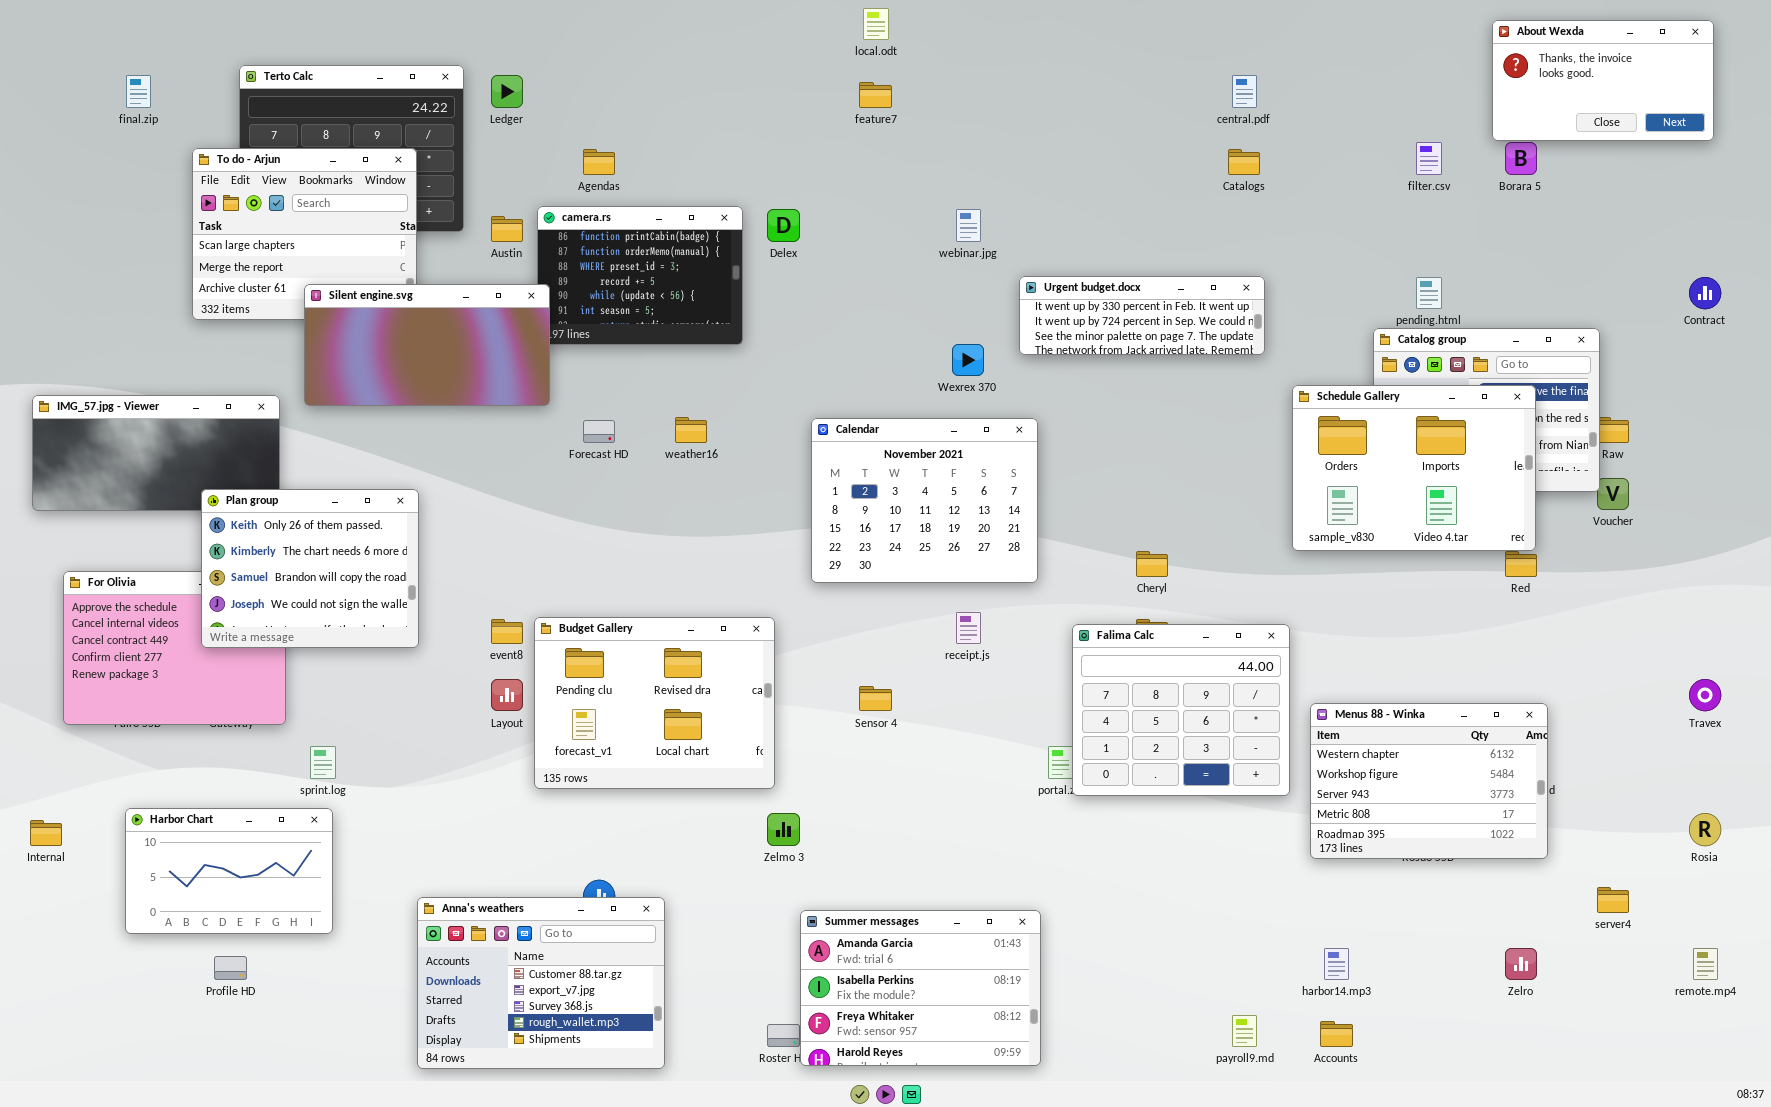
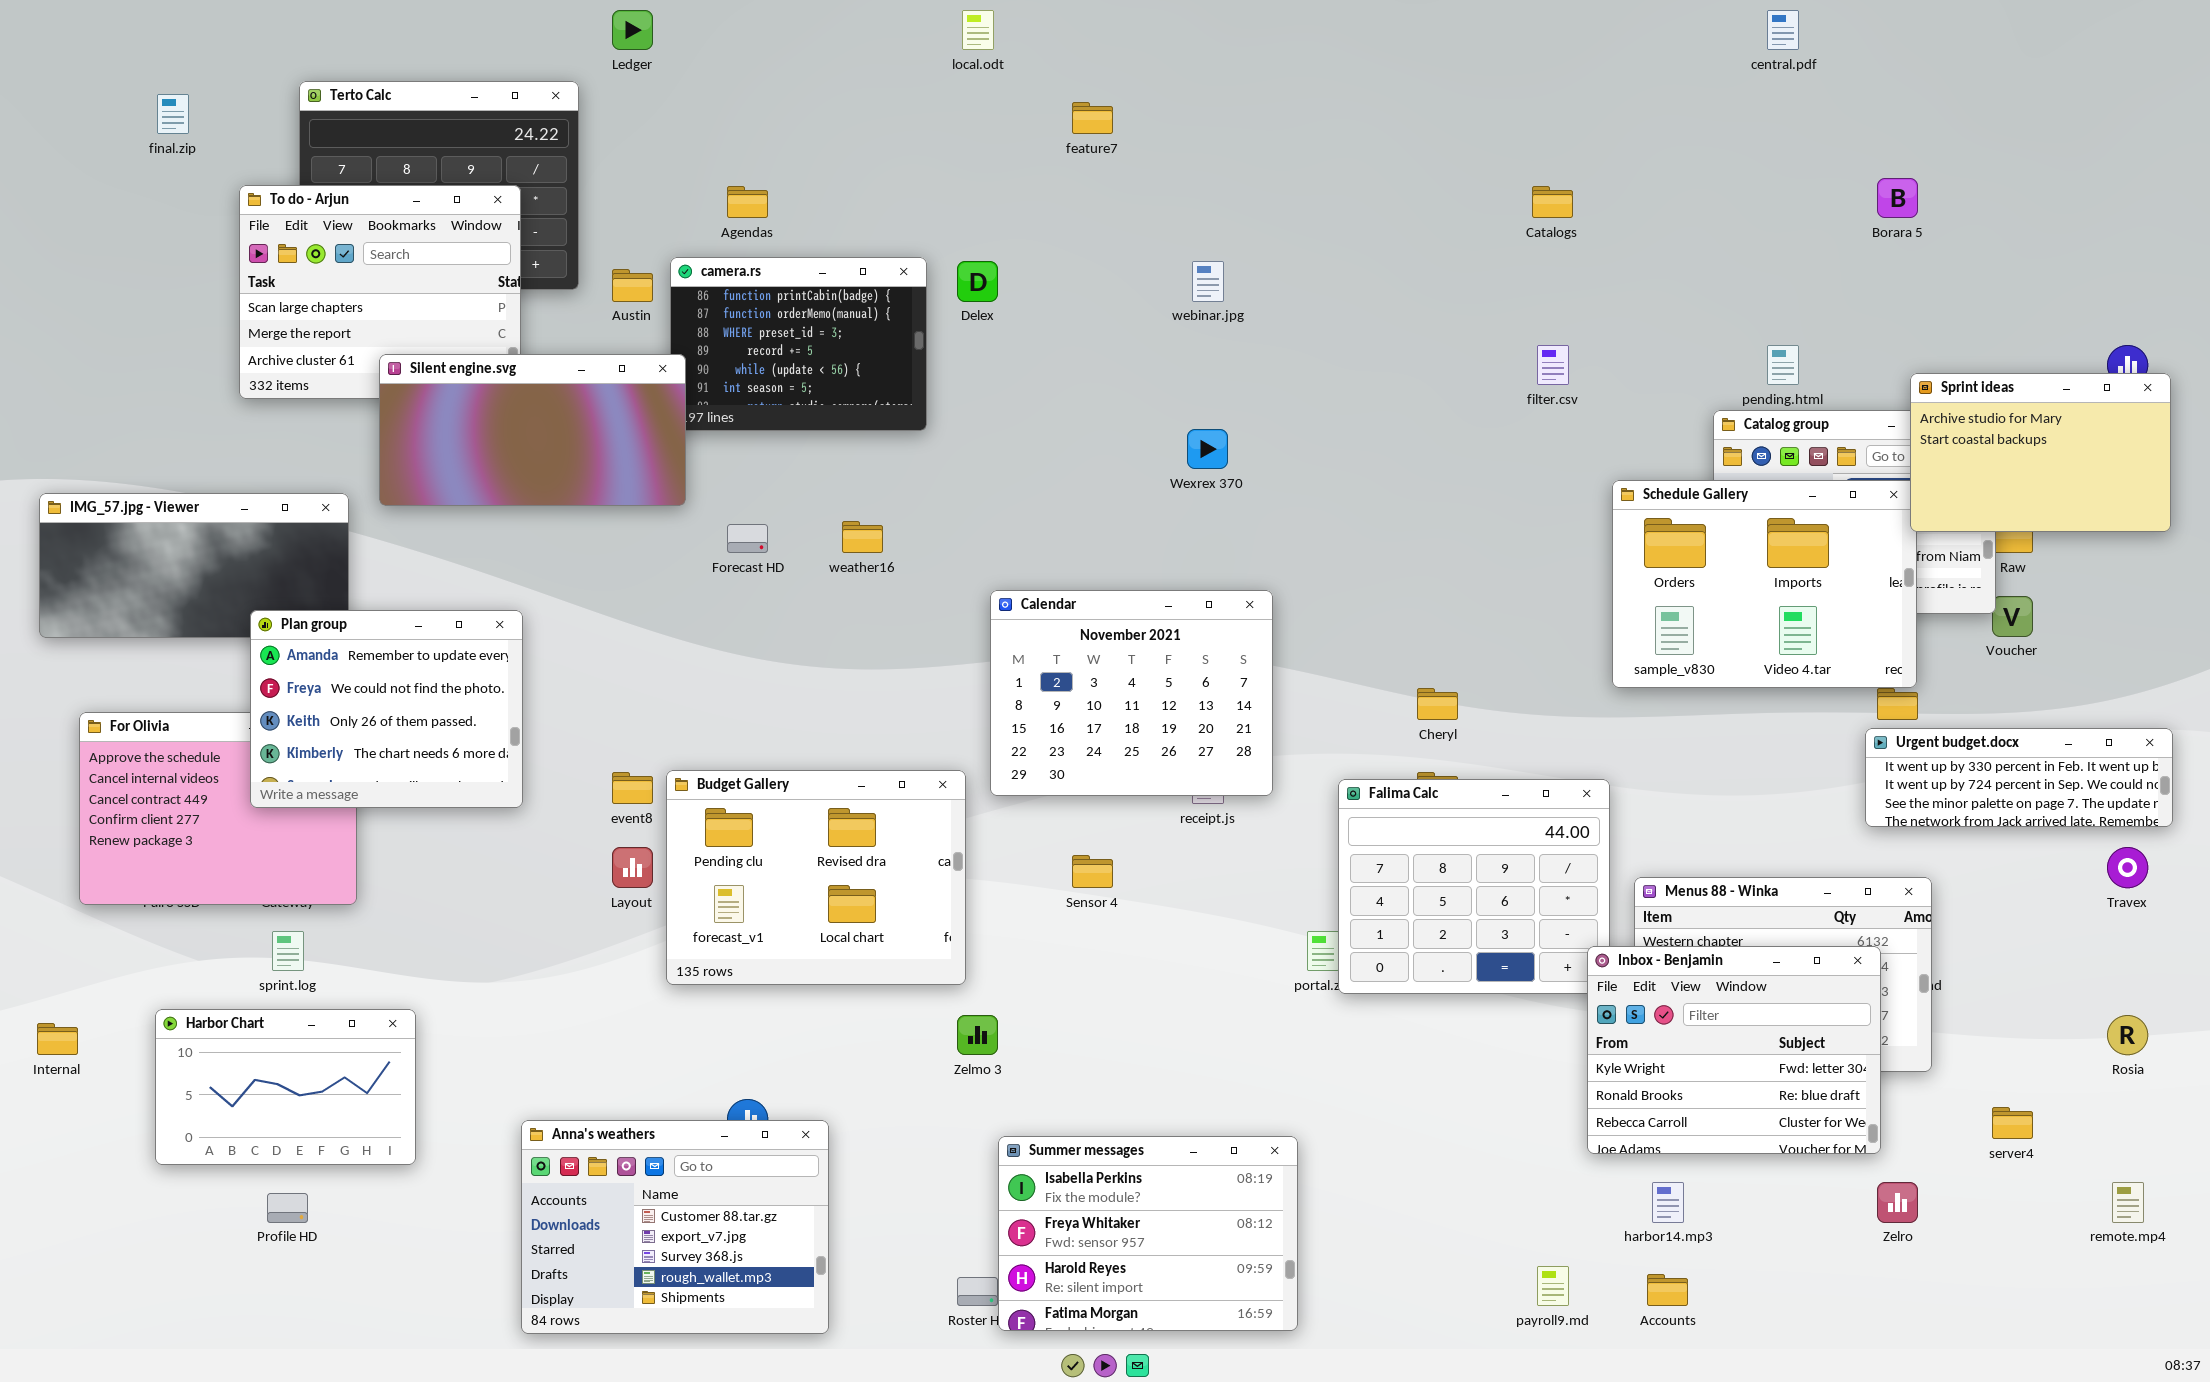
local.odt: [863,8,889,40] -> [962,10,994,50], moved
About Wexda: [1492,20,1714,141] -> none, closed
Ledger: [491,75,523,108] -> [612,10,653,50], moved
central.pdf: [1232,75,1257,108] -> [1767,10,1799,50], moved
filter.csv: [1416,142,1442,175] -> [1537,345,1569,385], moved
Urgent budget.docx: [1019,276,1265,355] -> [1865,728,2173,827], moved
Sprint ideas: none -> [1910,373,2171,532], opened
Calendar: [811,418,1038,583] -> [990,590,1273,796], moved
Plan group: [201,489,419,648] -> [250,610,523,808], scrolled up 2 rows
sprint.log: [310,746,336,779] -> [272,931,304,971], moved
Inbox - Benjamin: none -> [1587,946,1881,1154], opened
Summer messages: [800,910,1041,1066] -> [998,1136,1298,1331], scrolled down 1 row

